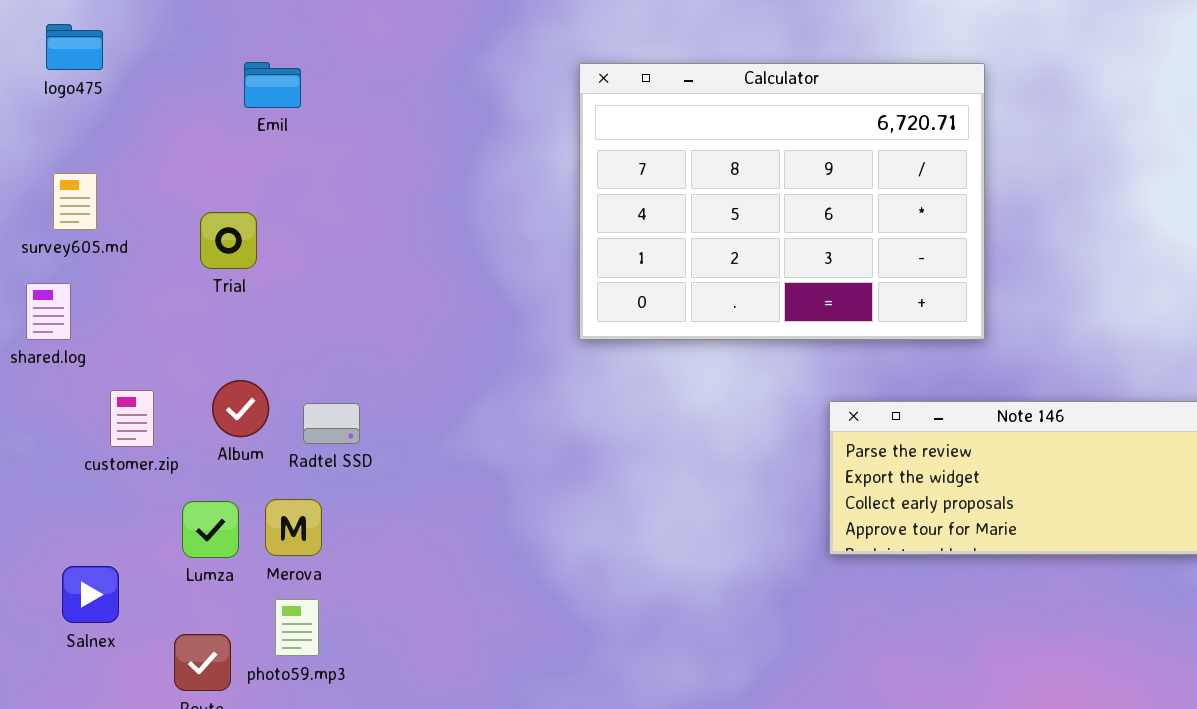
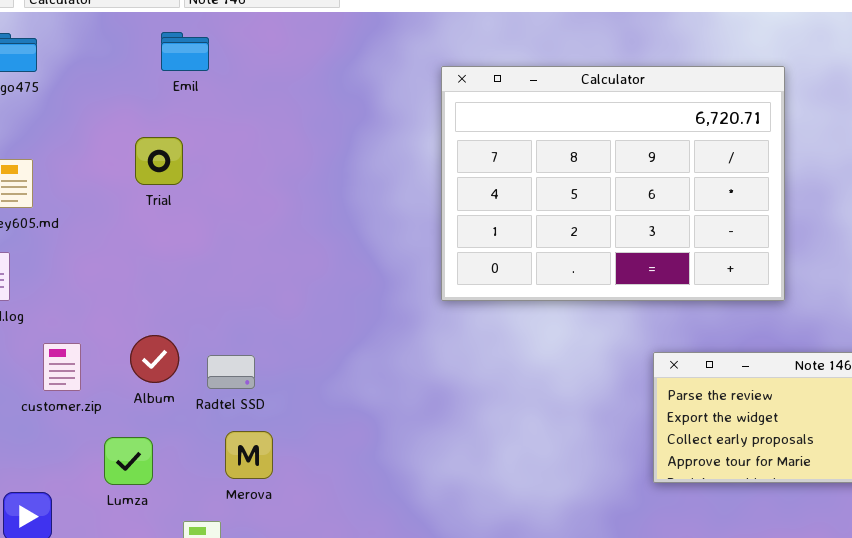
Emil: [244,62,301,108] -> [161,32,209,71], moved
Trial: [200,212,257,269] -> [135,137,183,185], moved
Merova: [265,499,322,556] -> [225,431,273,479], moved

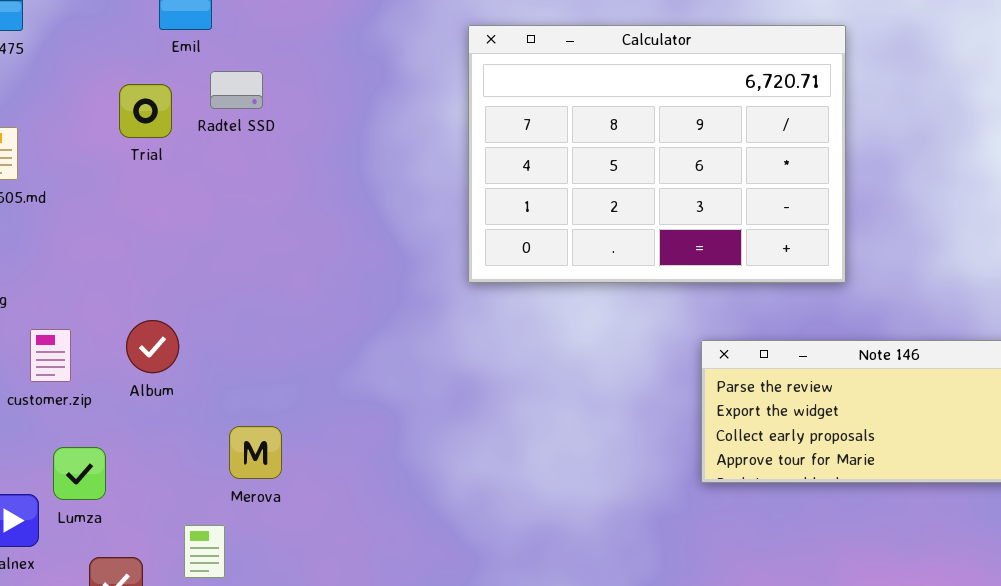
Trial: [135,137,183,185] -> [119,84,172,138], moved
Radtel SSD: [207,355,255,389] -> [210,71,263,109], moved
Lumza: [104,437,153,485] -> [53,447,106,500], moved

